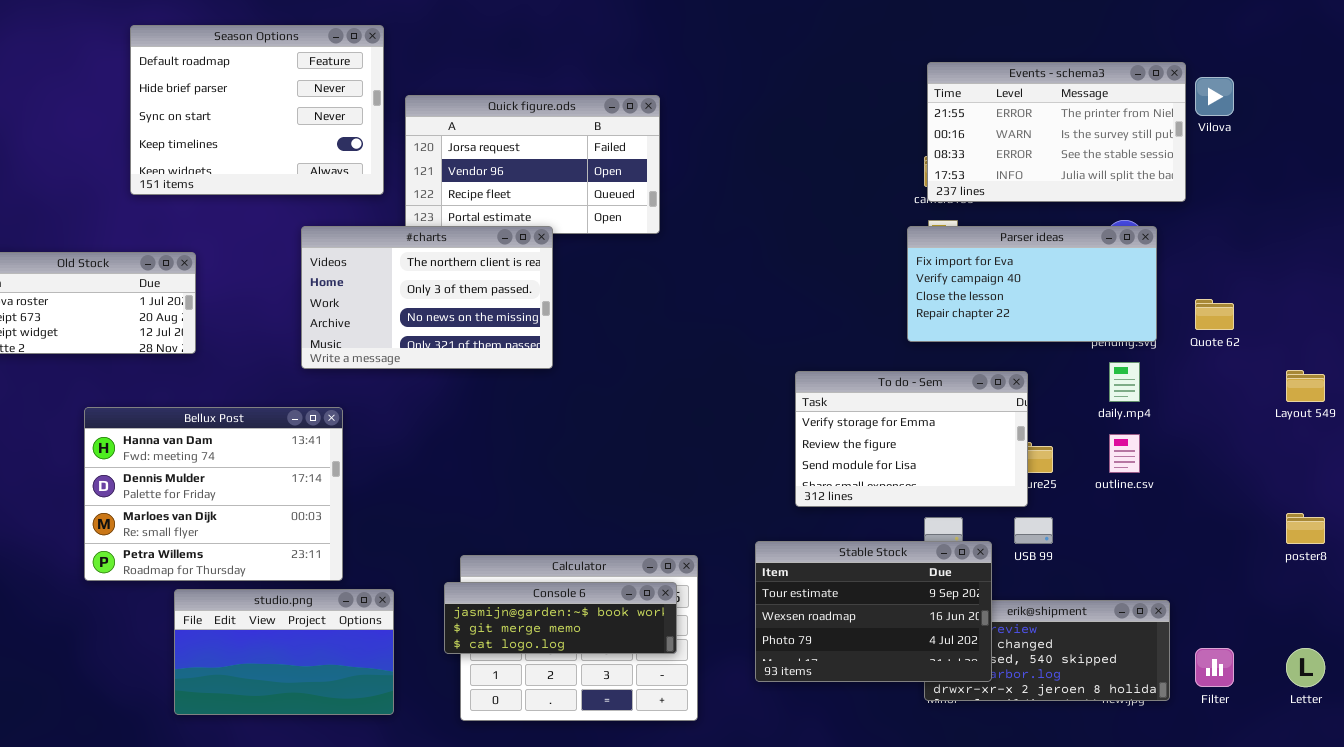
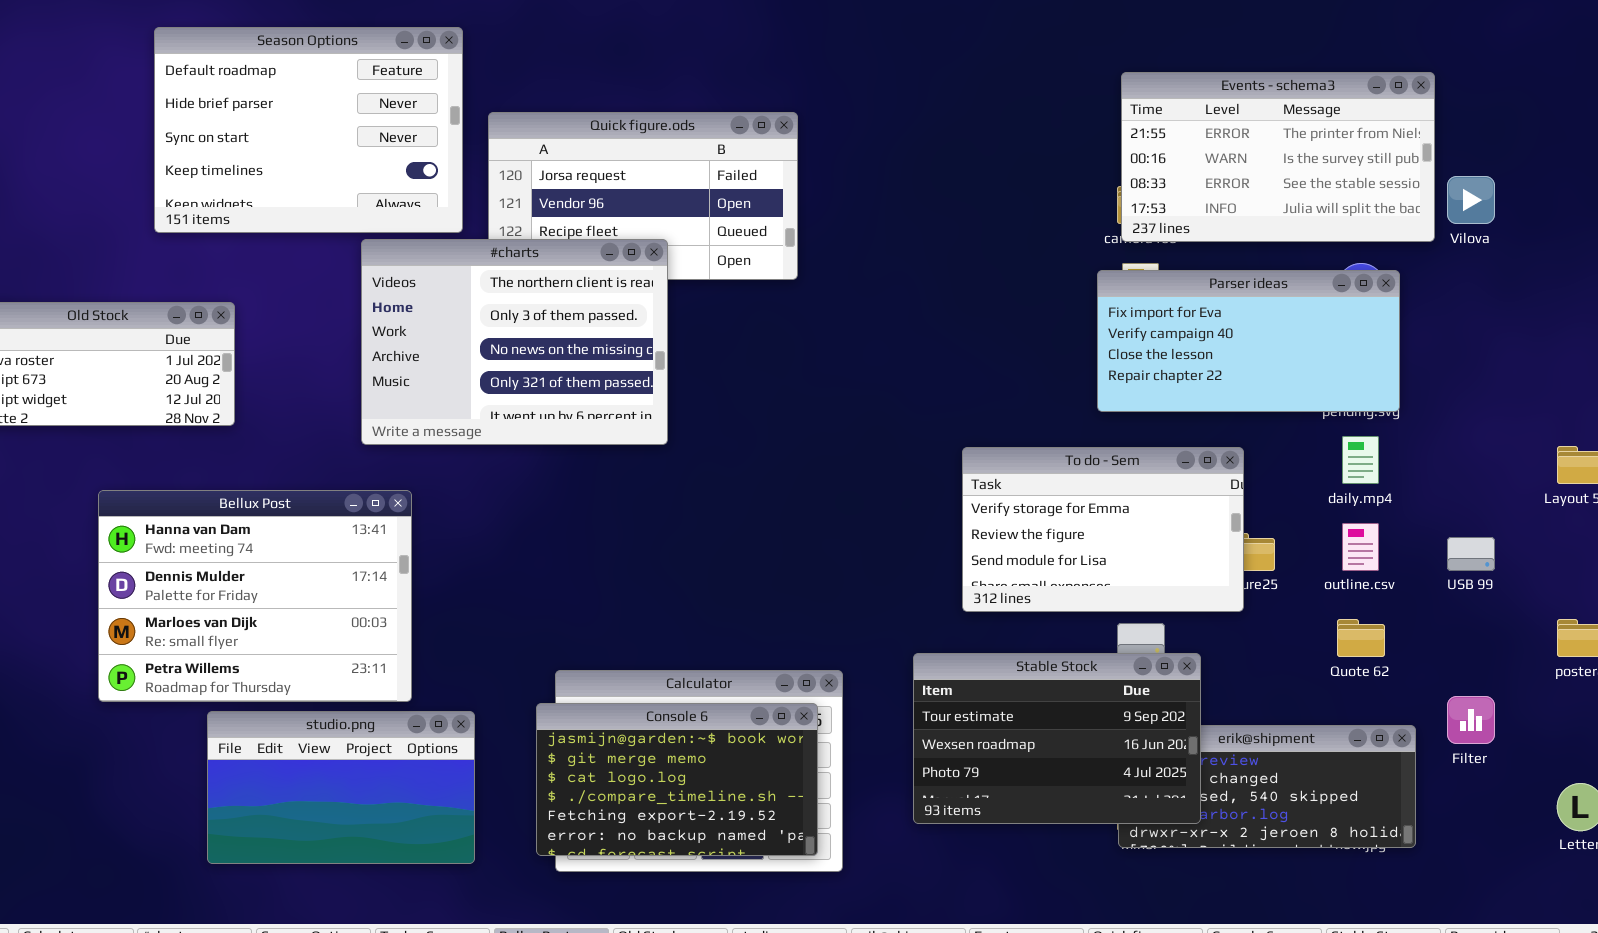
Vilova: [1195,77,1234,116] -> [1447,176,1495,224], moved
#charts: [301,226,553,369] -> [361,239,668,445], resized
Quote 62: [1195,299,1234,330] -> [1337,619,1385,657], moved
USB 99: [1014,517,1053,544] -> [1447,537,1495,571], moved
Console 6: [444,582,677,654] -> [536,703,818,856], resized
Filter: [1195,648,1234,687] -> [1447,696,1495,744], moved

